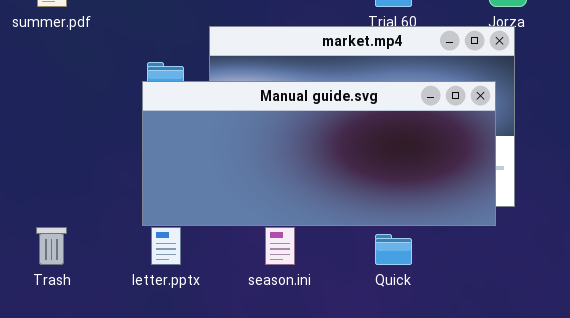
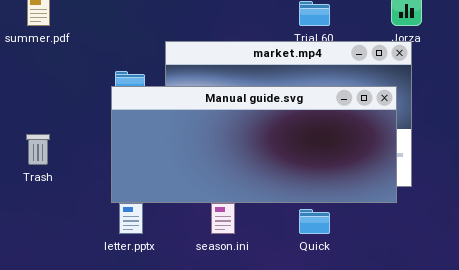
Trash: [36,227,67,265] -> [26,134,50,165], moved

